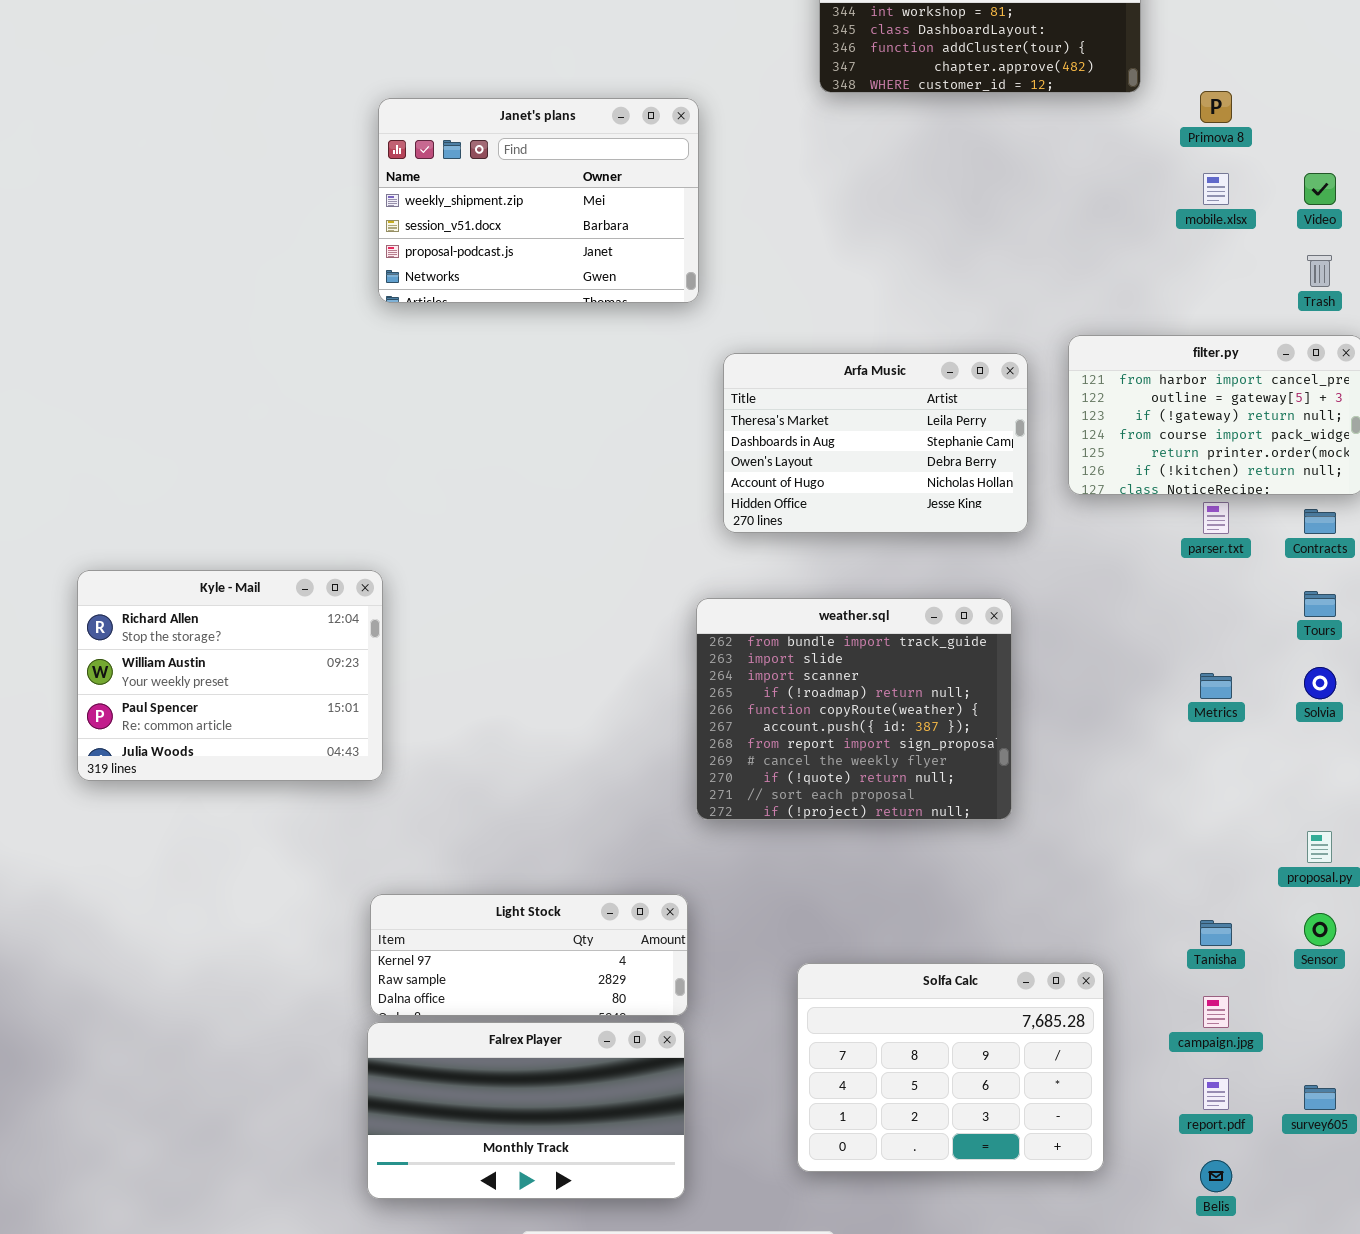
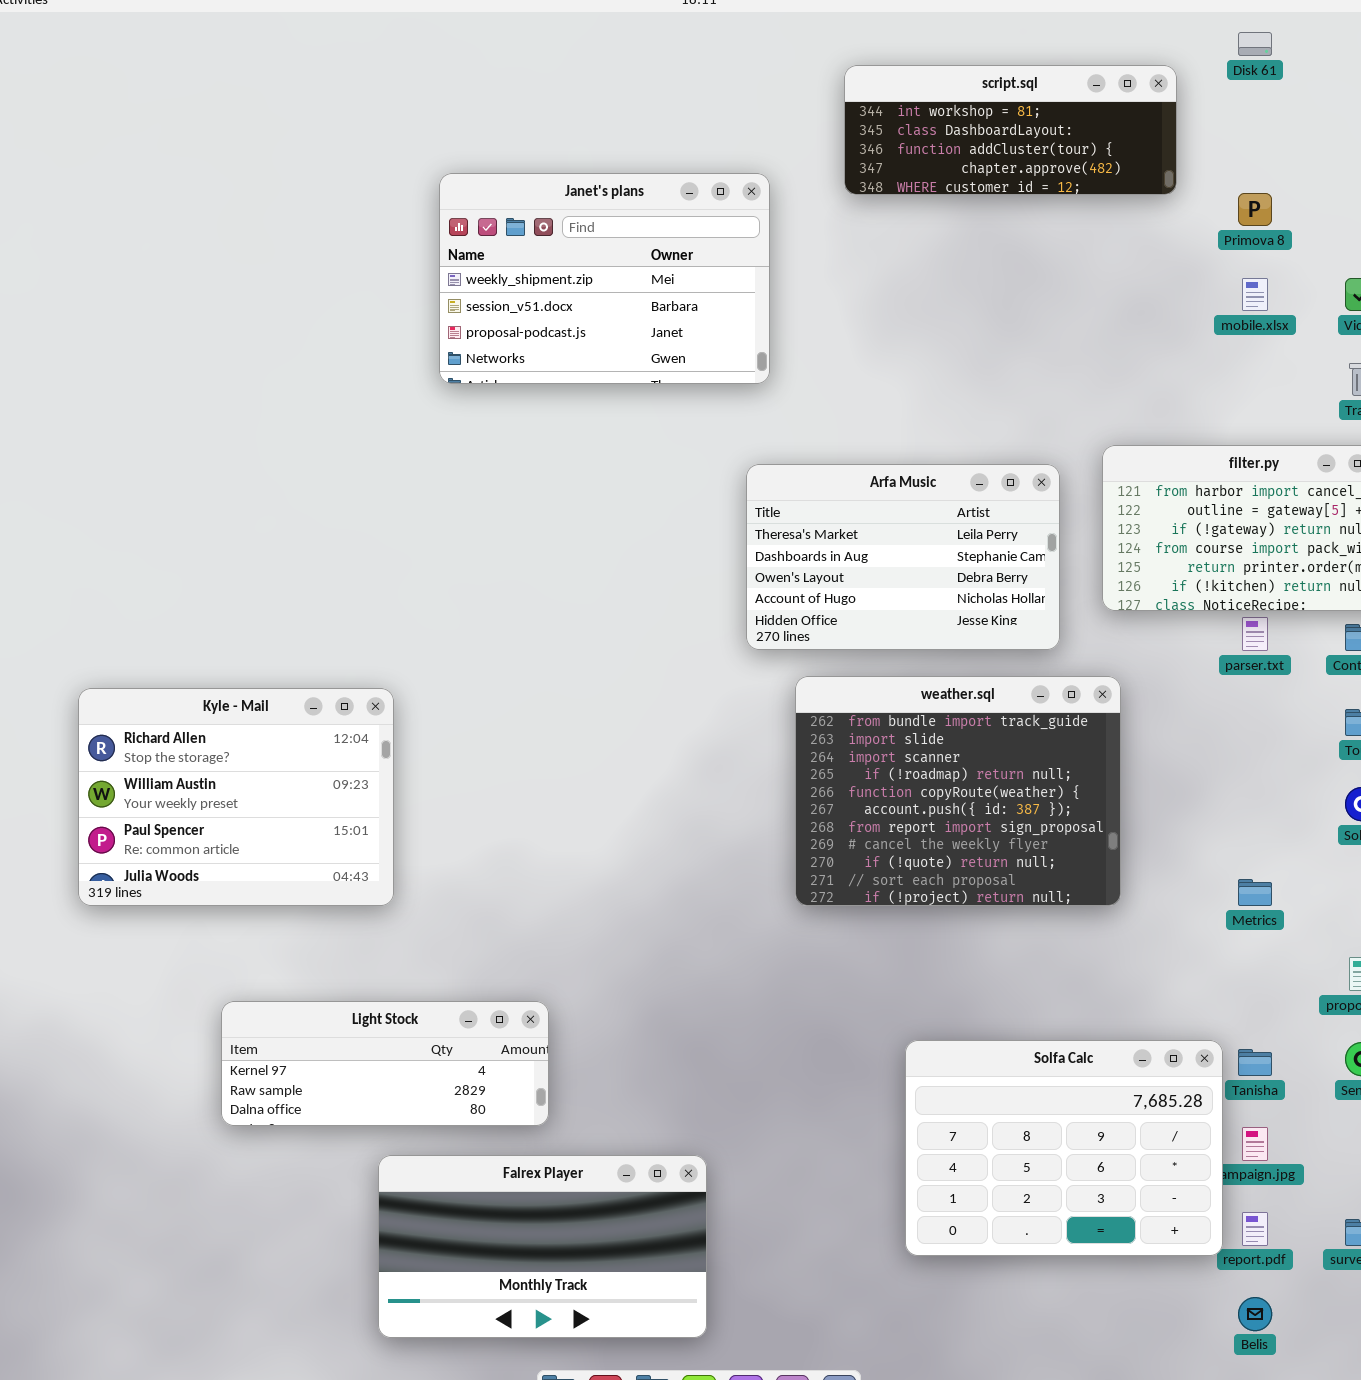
Janet's plans: [378,98,699,303] -> [439,173,770,384], moved
weather.sql: [696,598,1012,820] -> [795,676,1121,906], moved
Metrics: [1200,673,1232,699] -> [1238,879,1272,906], moved
Light Stock: [370,894,688,1016] -> [221,1001,549,1126], moved
Solfa Calc: [797,963,1104,1172] -> [905,1040,1223,1256], moved

